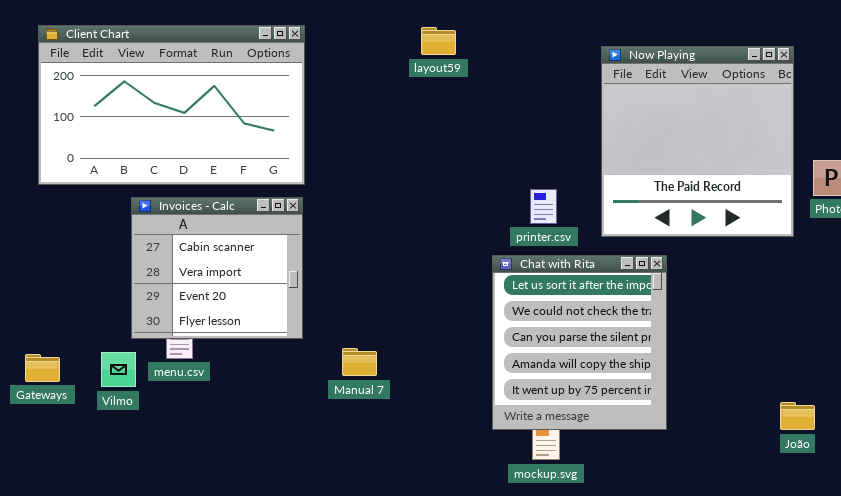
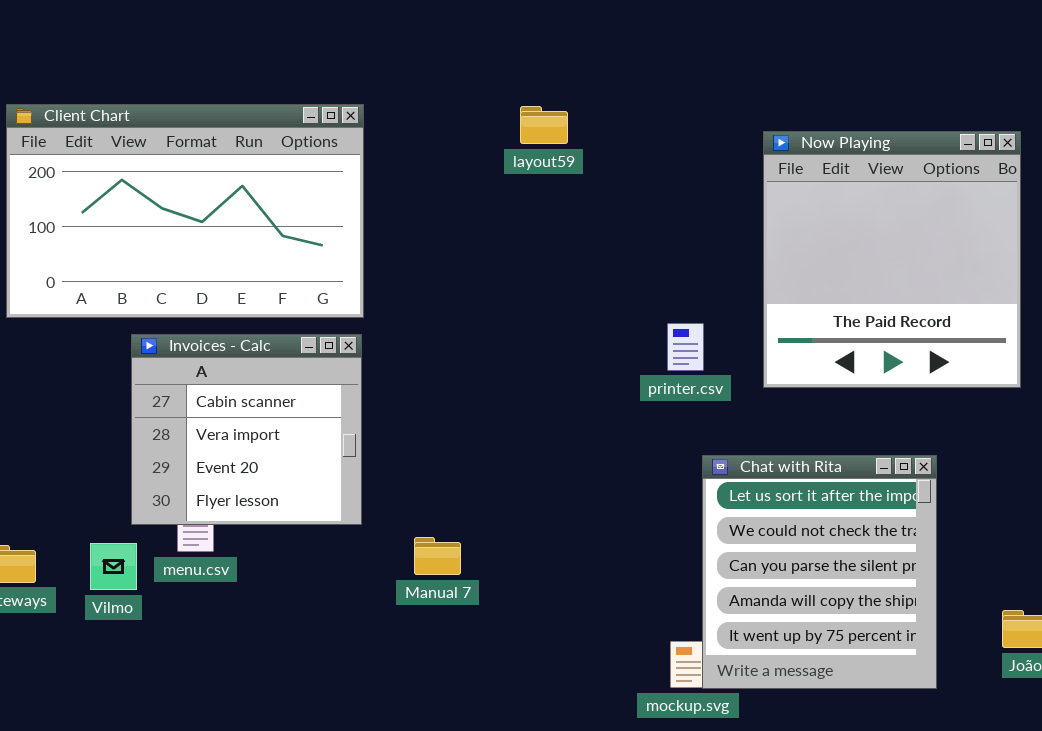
Chat with Rita: [492,255,667,430] -> [702,455,937,689], moved

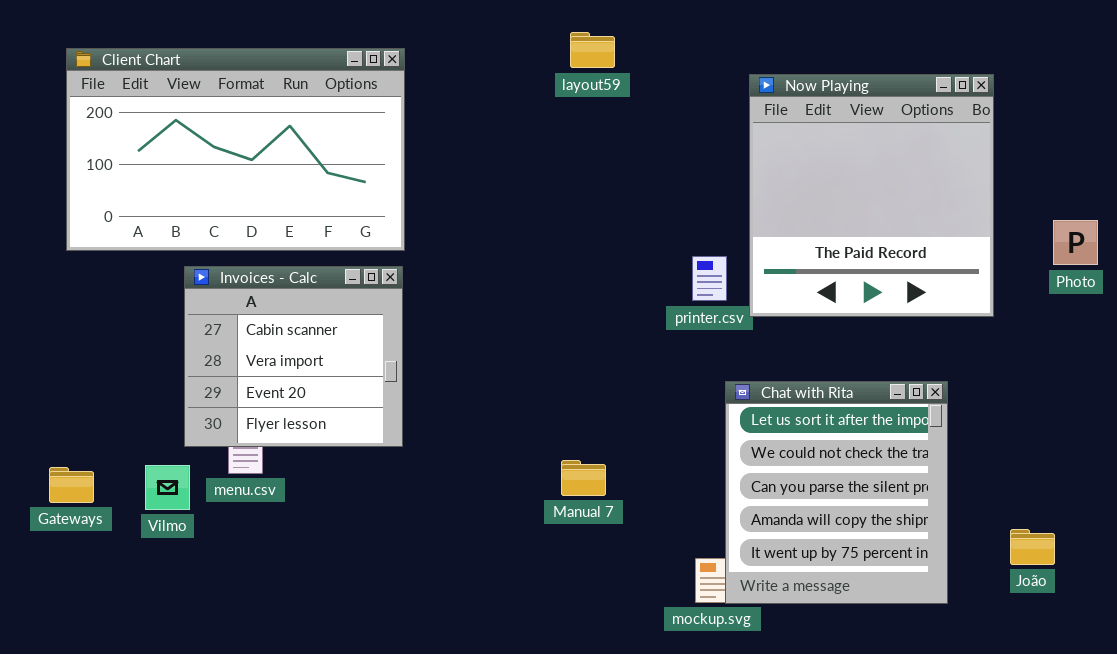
layout59: [520,106,568,144] -> [570,32,615,68], moved
Now Playing: [763,131,1021,388] -> [749,74,994,317], moved
Manual 7: [414,537,461,575] -> [561,460,606,496], moved

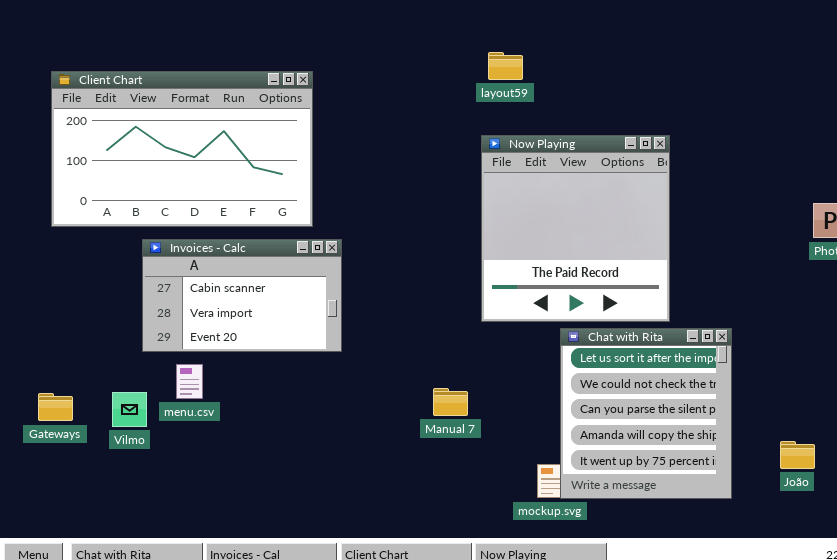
layout59: [570,32,615,68] -> [488,52,523,80], moved
Now Playing: [749,74,994,317] -> [481,135,670,322], moved
Invoices - Calc: [184,266,403,447] -> [142,239,342,352], resized

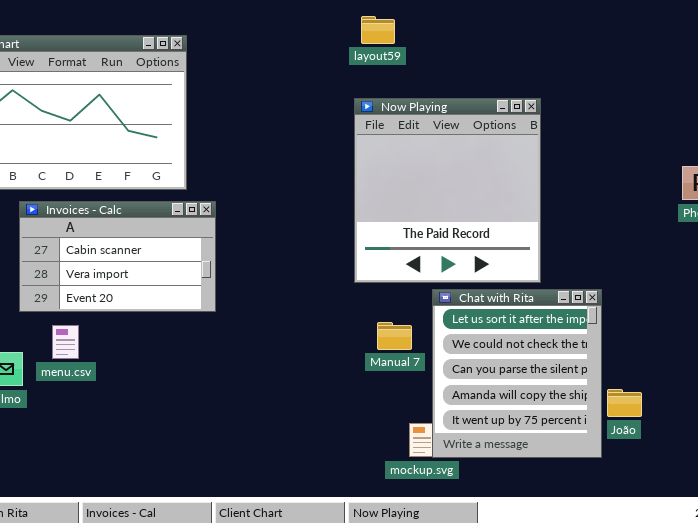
Manual 7: [433,388,468,416] -> [377,322,412,350], moved
João: [780,441,815,469] -> [607,389,642,417], moved

